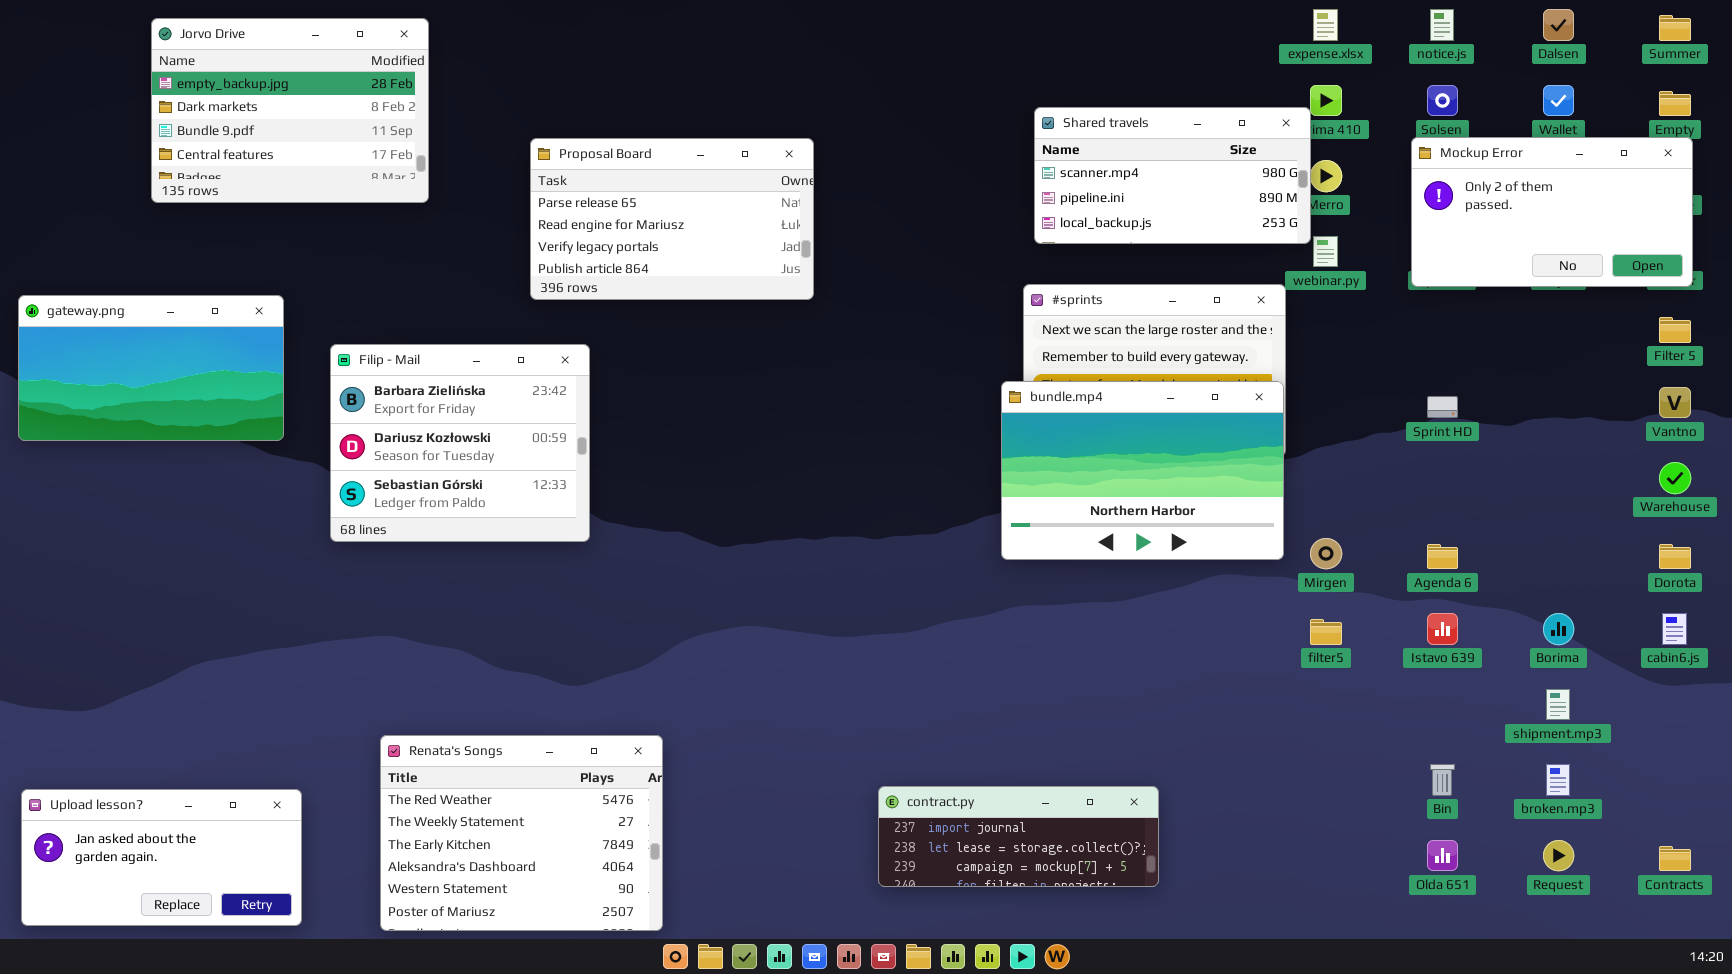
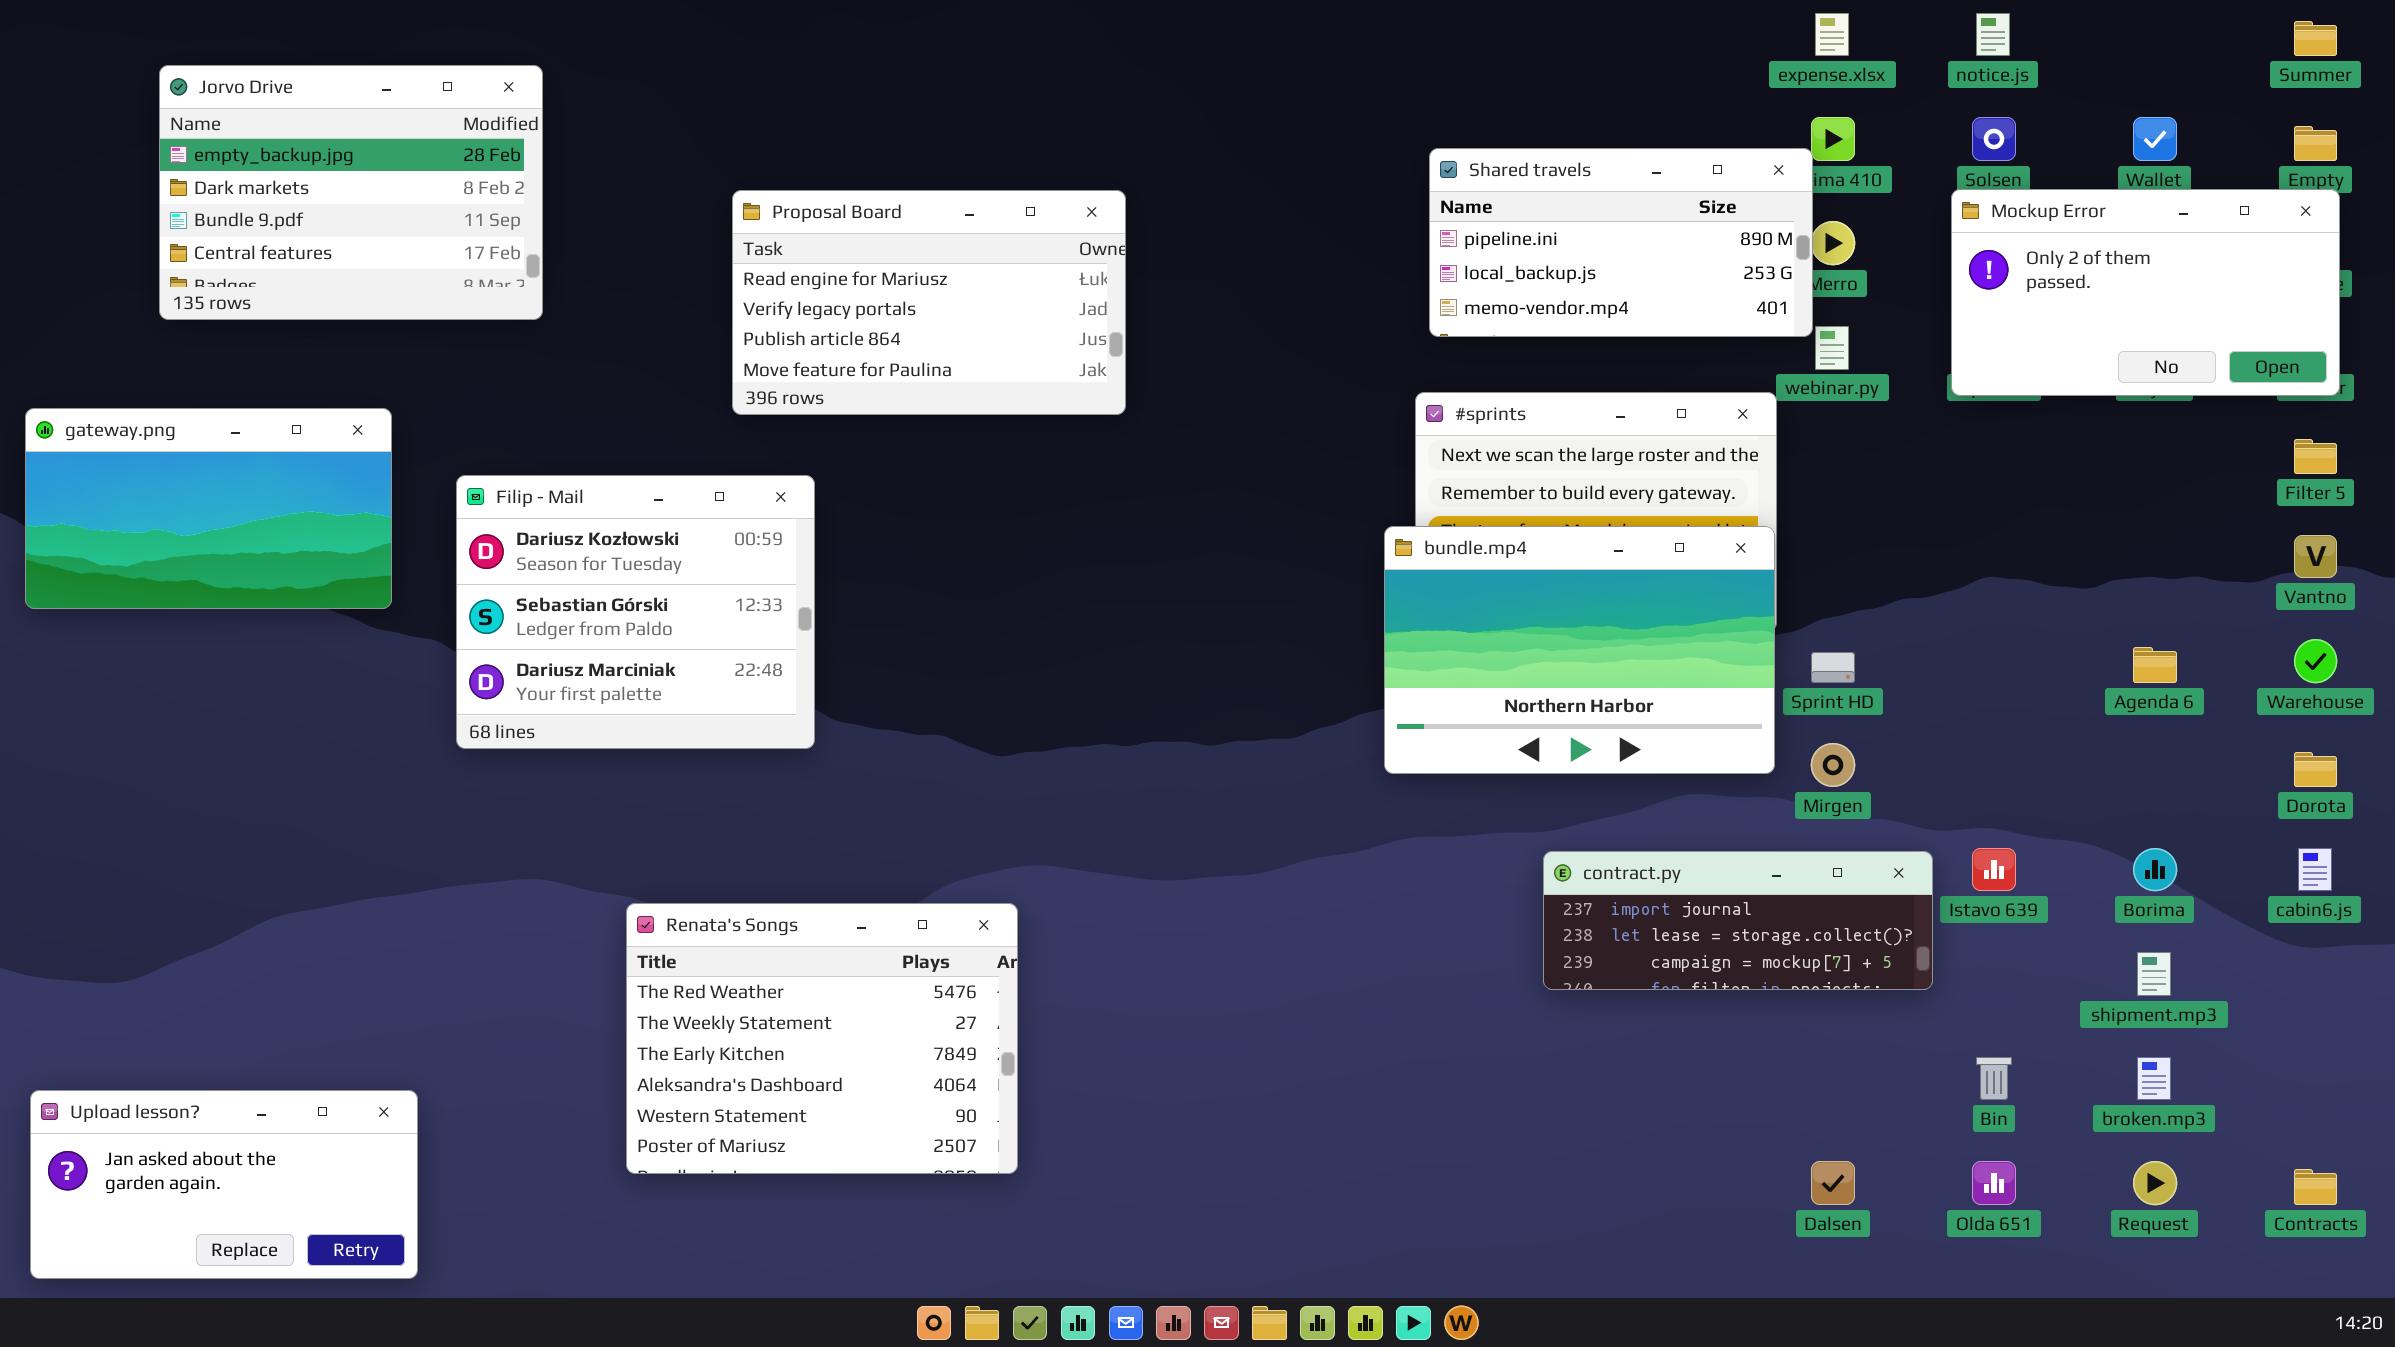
Dalsen: [1543,9,1574,41] -> [1811,1161,1855,1205], moved
Jorvo Drive: [151,18,429,203] -> [159,65,543,320], moved
Shared travels: [1034,107,1311,244] -> [1429,148,1813,337], scrolled down 1 row
Proposal Board: [530,138,814,300] -> [732,190,1126,415], scrolled down 1 row
Filip - Mail: [330,344,590,542] -> [456,475,815,749], scrolled down 1 row
Sprint HD: [1427,396,1458,418] -> [1811,652,1855,683], moved
Agenda 6: [1427,544,1458,569] -> [2133,647,2177,683], moved
Renata's Songs: [380,735,663,931] -> [626,903,1018,1174], moved
contract.py: [878,786,1159,887] -> [1543,851,1933,990], moved

